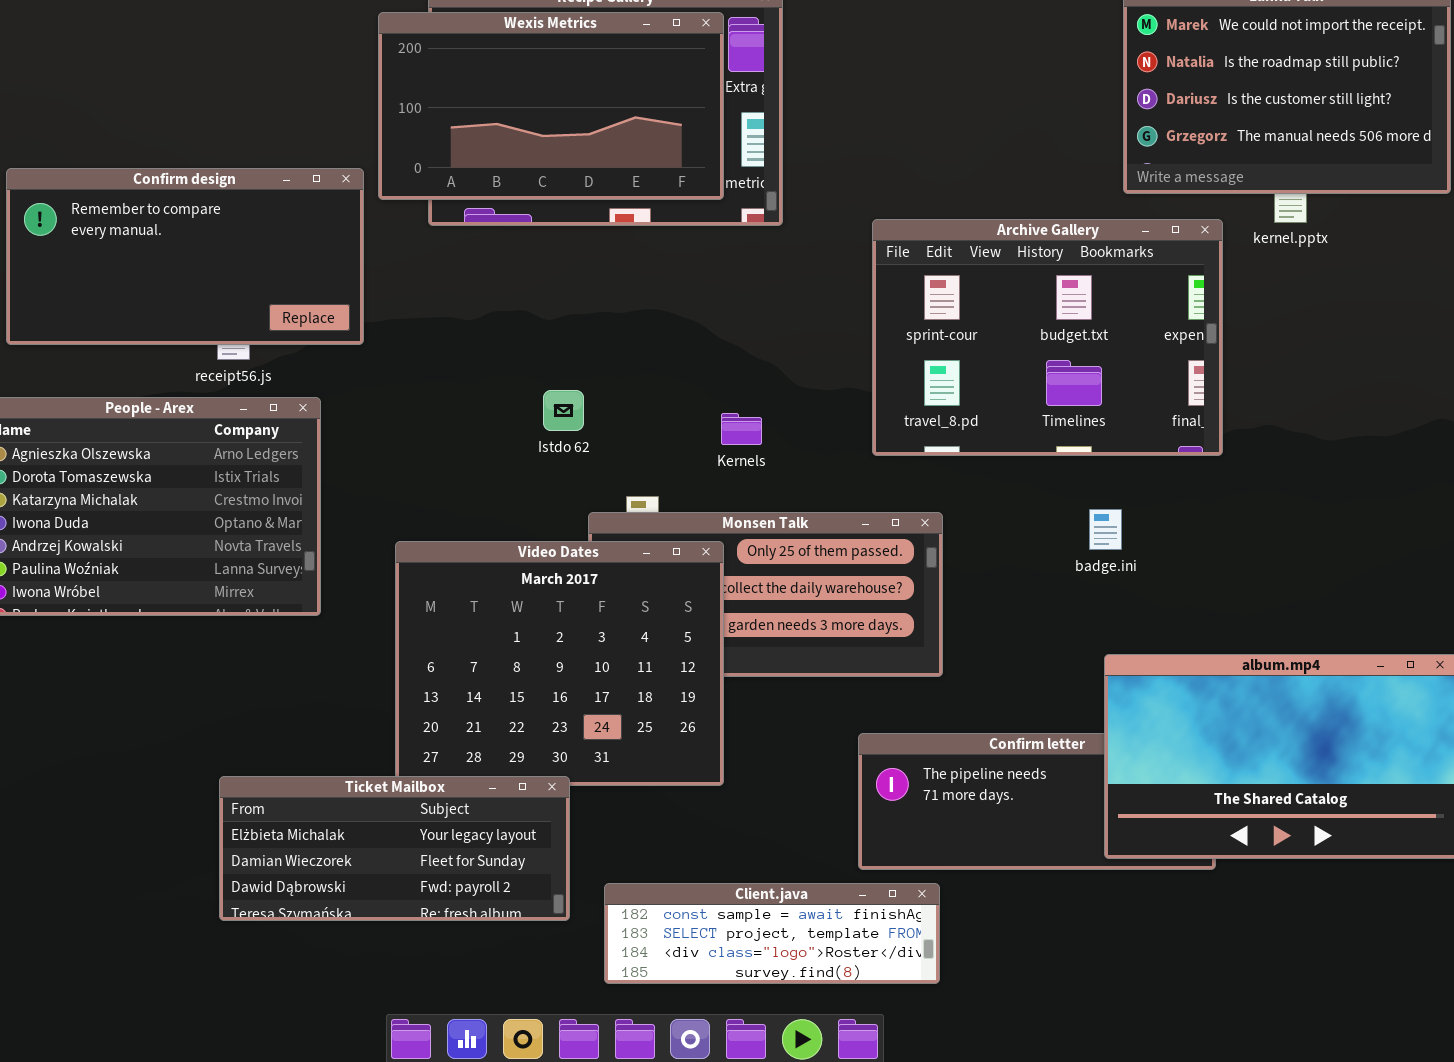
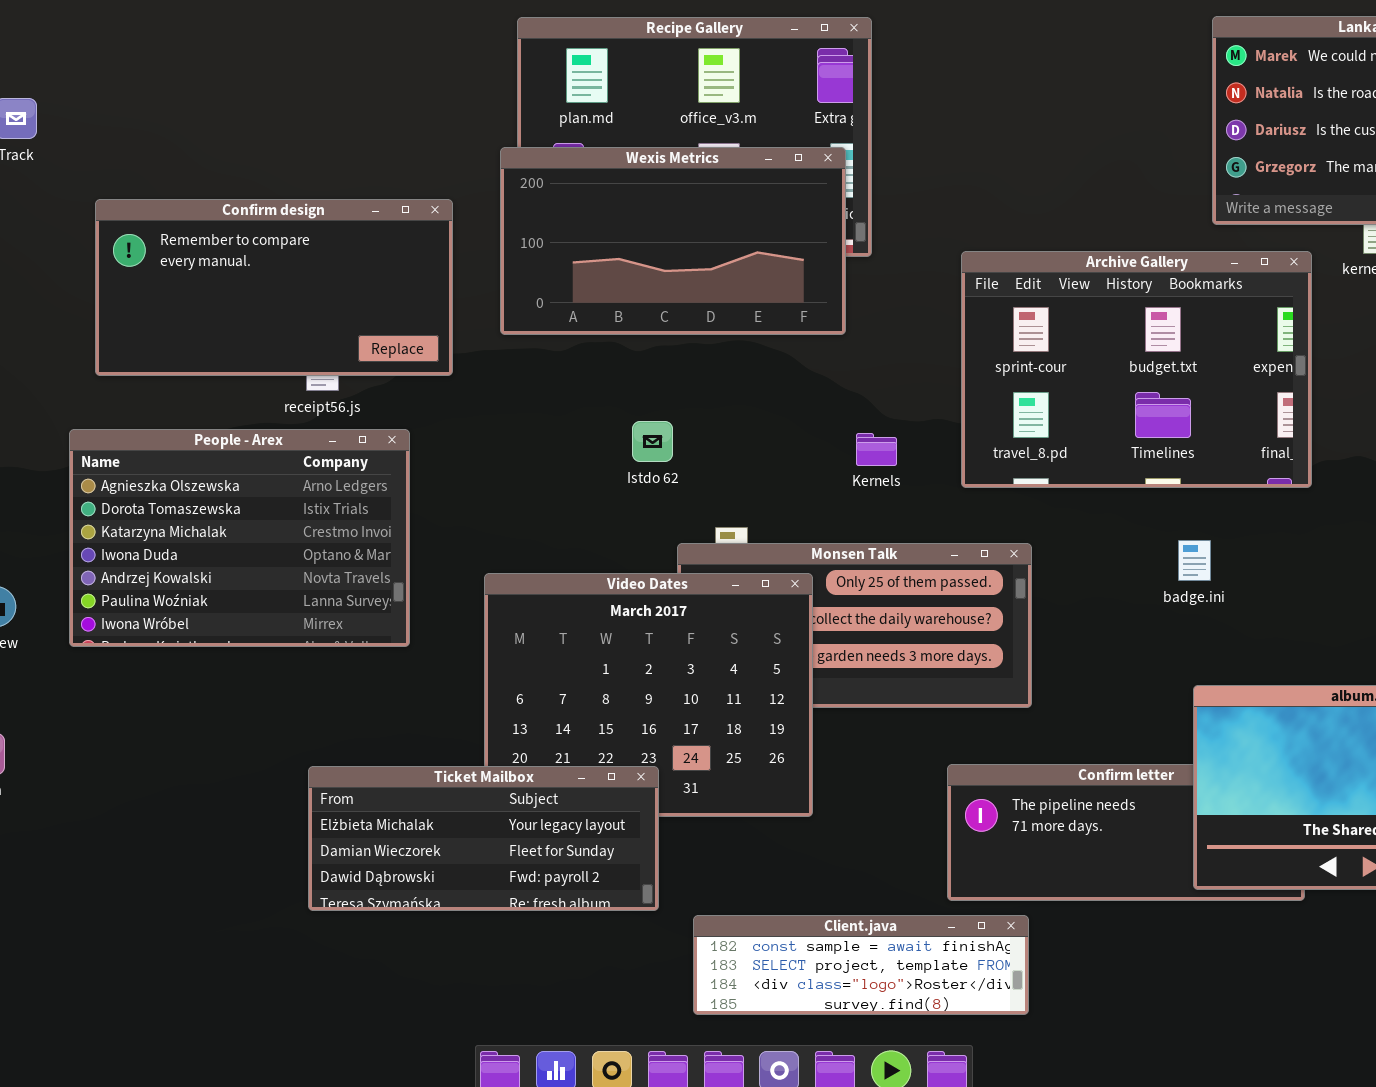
Wexis Metrics: [378,12,724,200] -> [500,147,846,335], moved
Kernels: [721,413,762,445] -> [856,433,897,466], moved
Ticket Mailbox: [219,776,570,921] -> [308,766,659,911], moved

